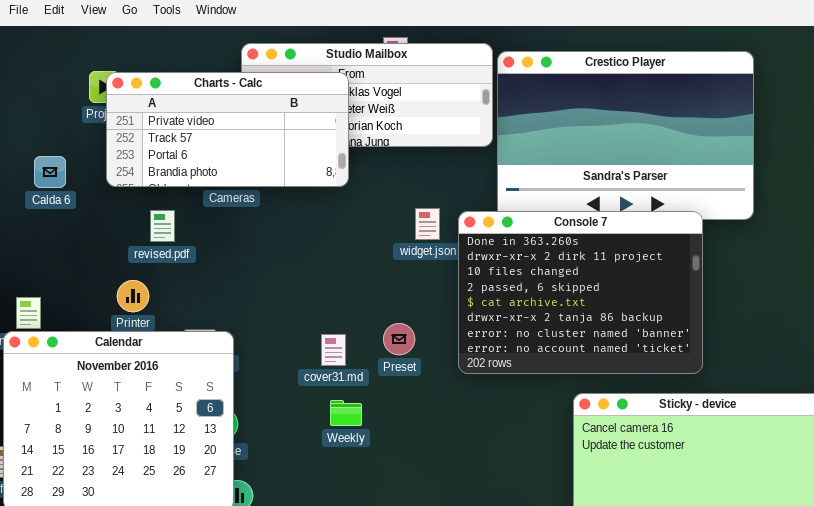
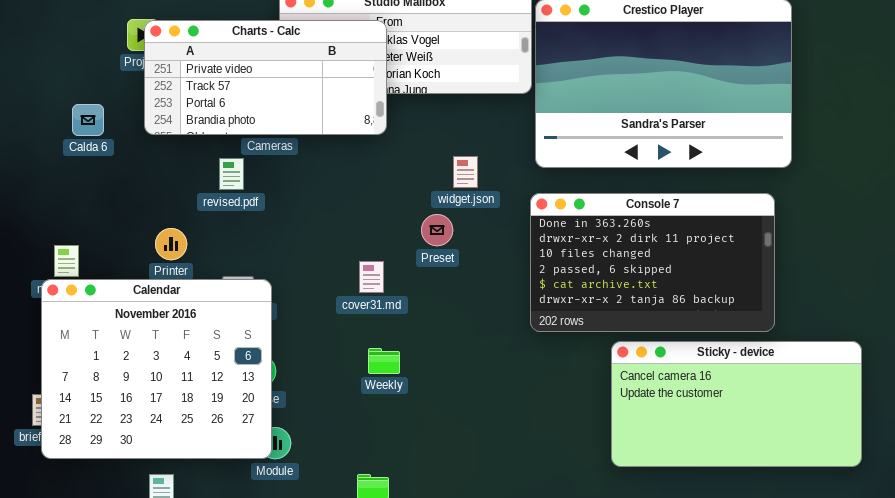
revised.pdf: [150,210,175,242] -> [219,158,244,190], moved
Console 7: [458,211,703,374] -> [530,193,775,332], moved, resized
Preset: [383,323,415,355] -> [421,214,453,246], moved
cover31.md: [321,334,346,366] -> [359,261,384,293], moved

